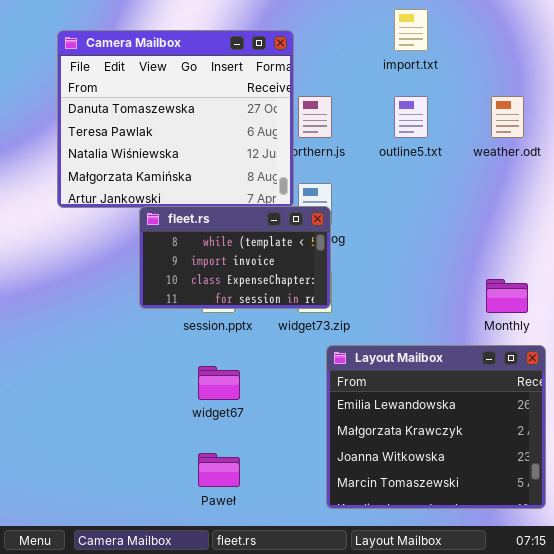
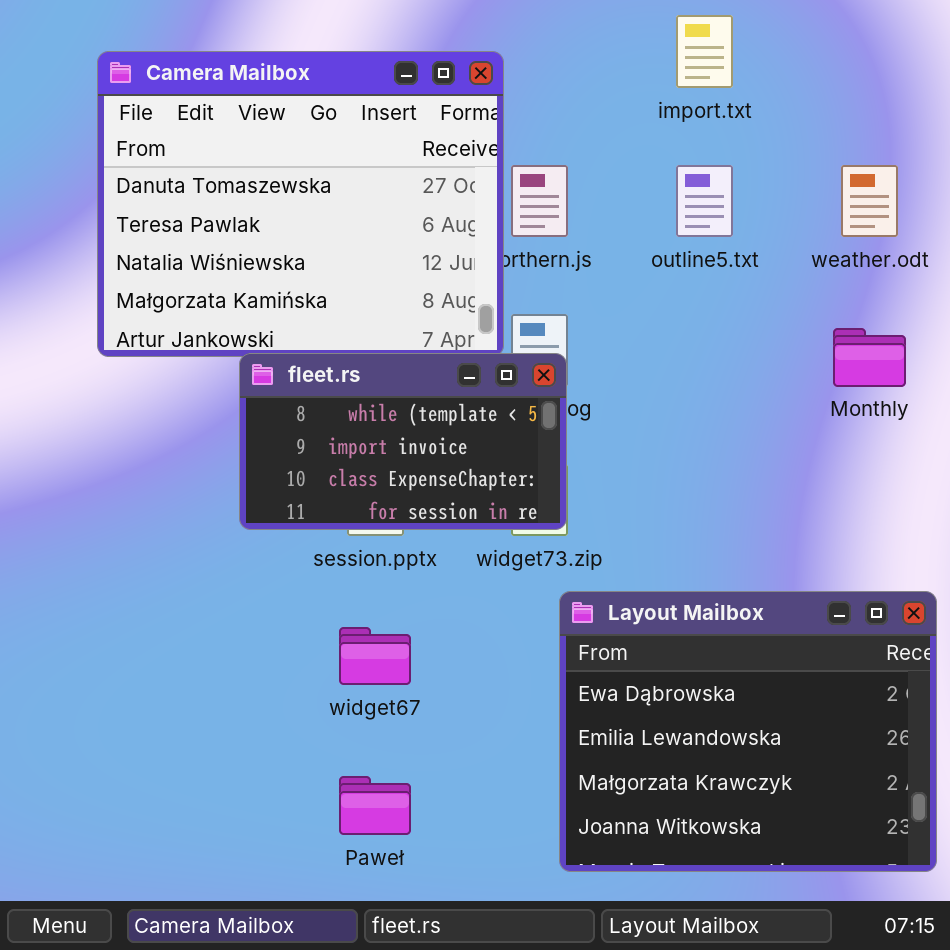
Monthly: [486,279,528,313] -> [833,328,906,387], moved
Layout Mailbox: [326,345,546,509] -> [559,591,937,872], scrolled up 1 row

